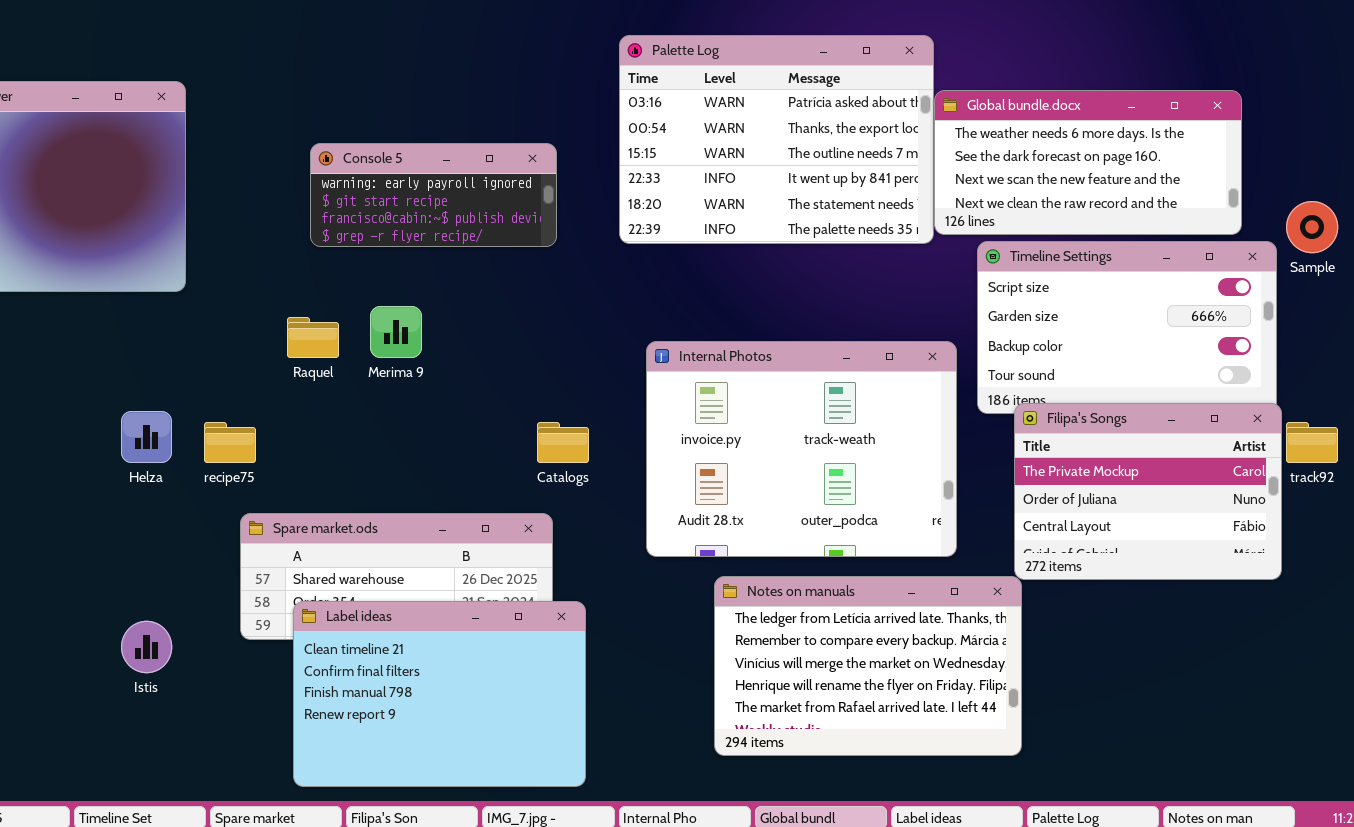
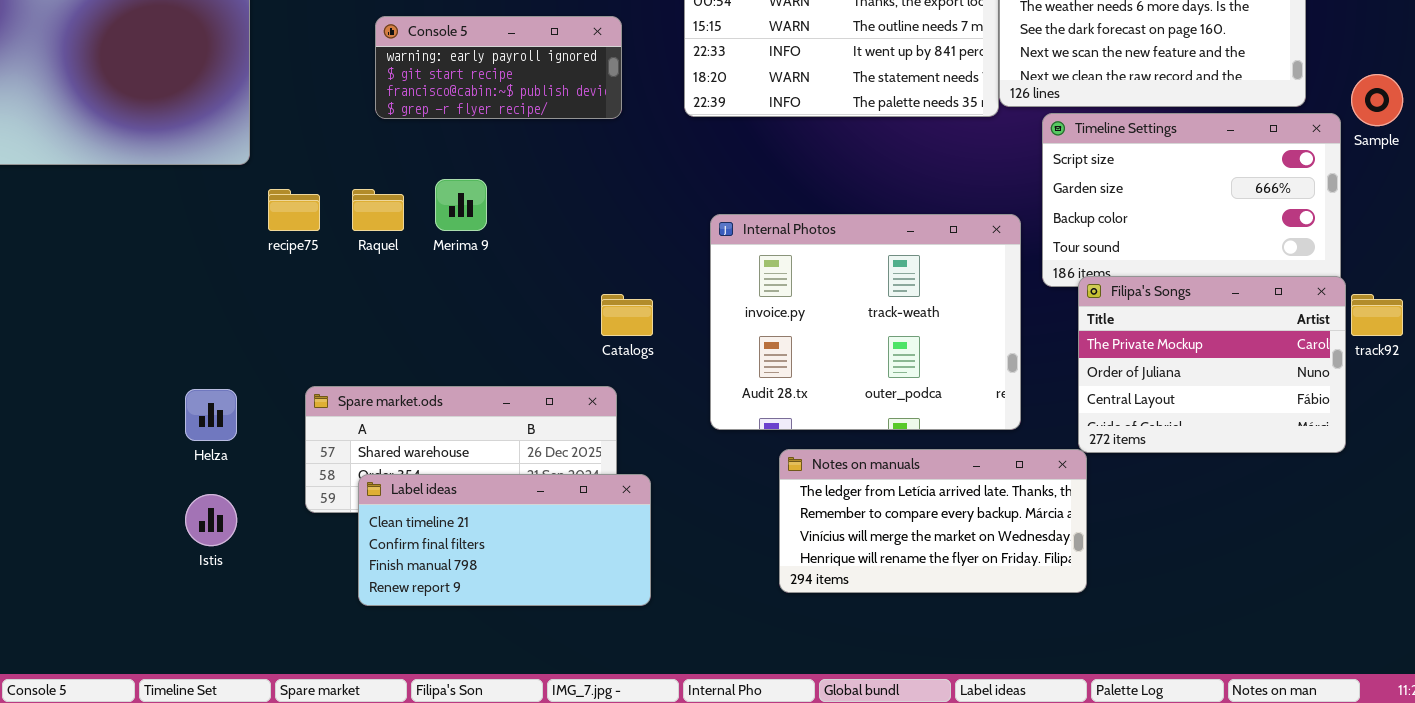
Helza: [121,411,172,463] -> [185,389,237,441], moved
recipe75: [204,422,256,463] -> [268,189,320,231], moved
Notes on manuals: [714,576,1022,756] -> [779,449,1087,593], resized
Label ideas: [293,601,586,787] -> [358,474,651,606], resized

